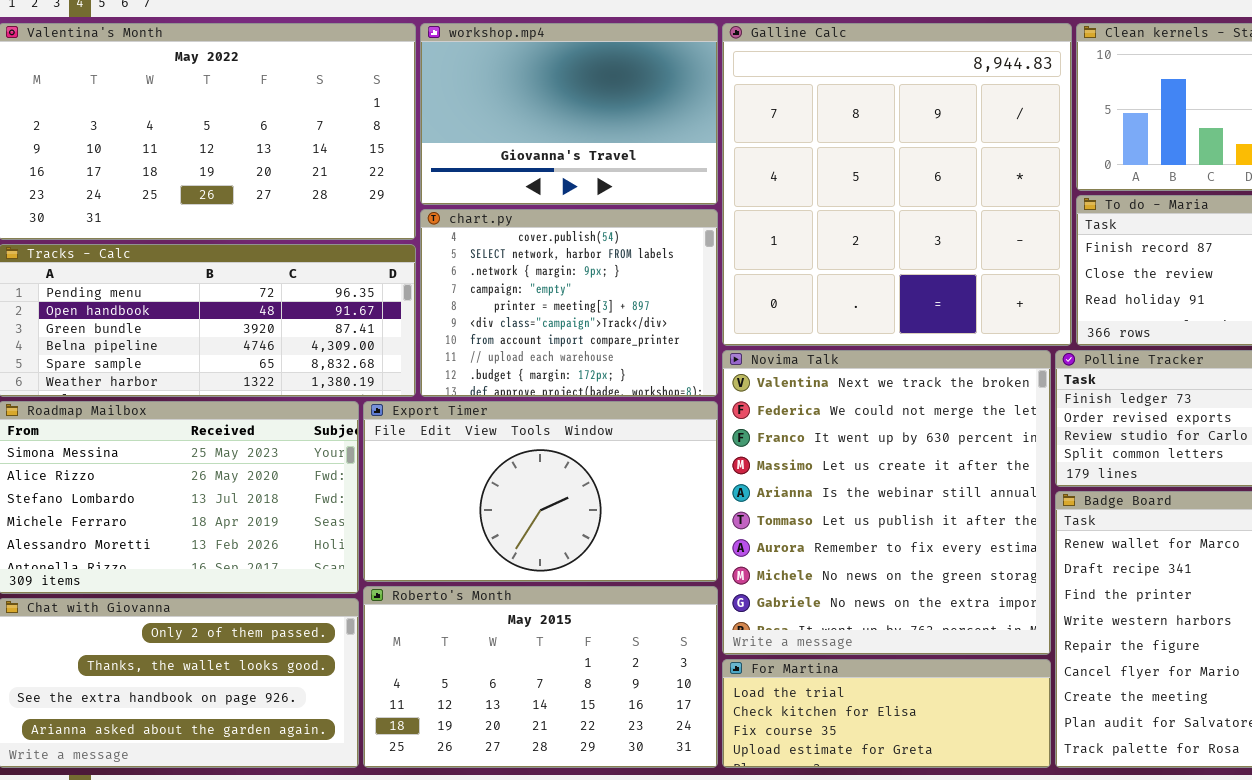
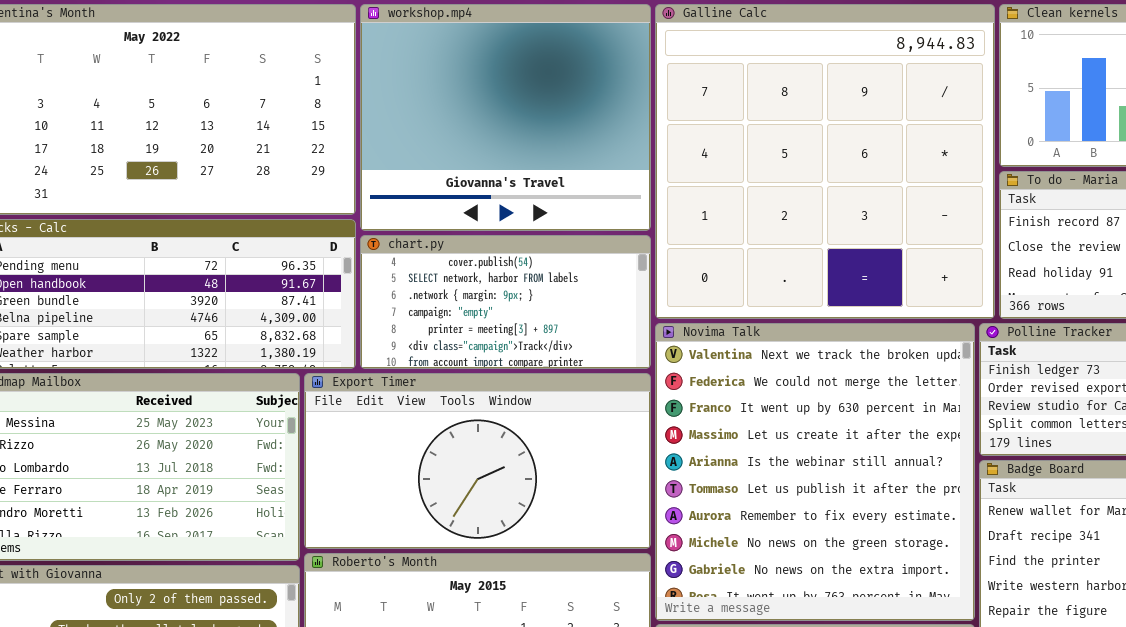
workshop.mp4: [420,23,718,205] -> [360,4,651,231], resized
chart.py: [420,209,718,397] -> [360,235,651,369], resized

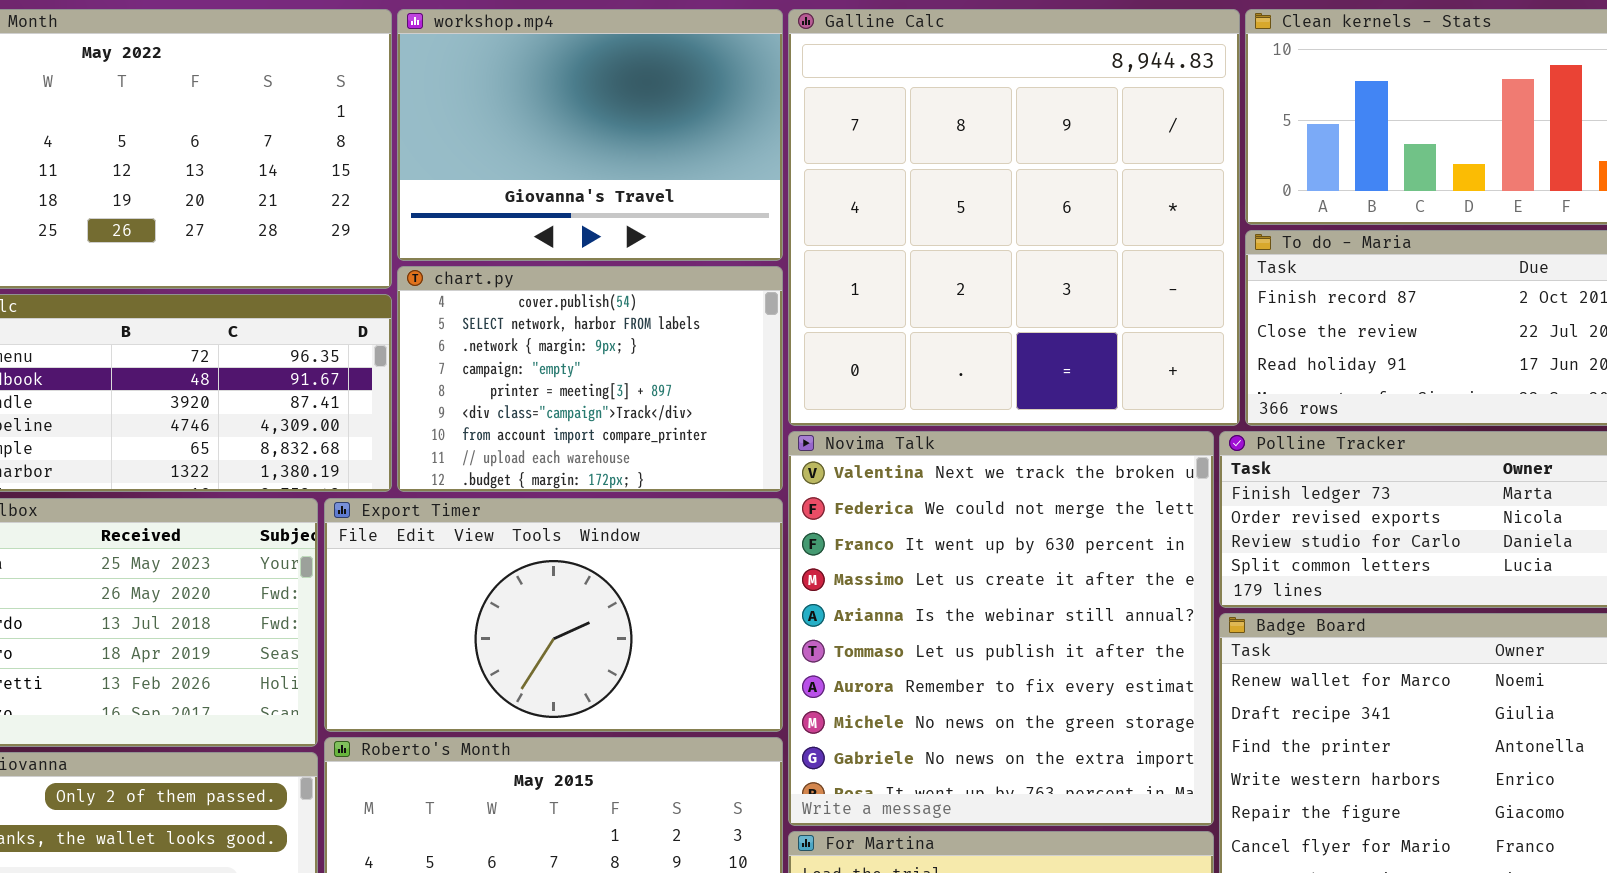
workshop.mp4: [360,4,651,231] -> [397,9,783,261], resized
chart.py: [360,235,651,369] -> [397,266,783,492], resized

